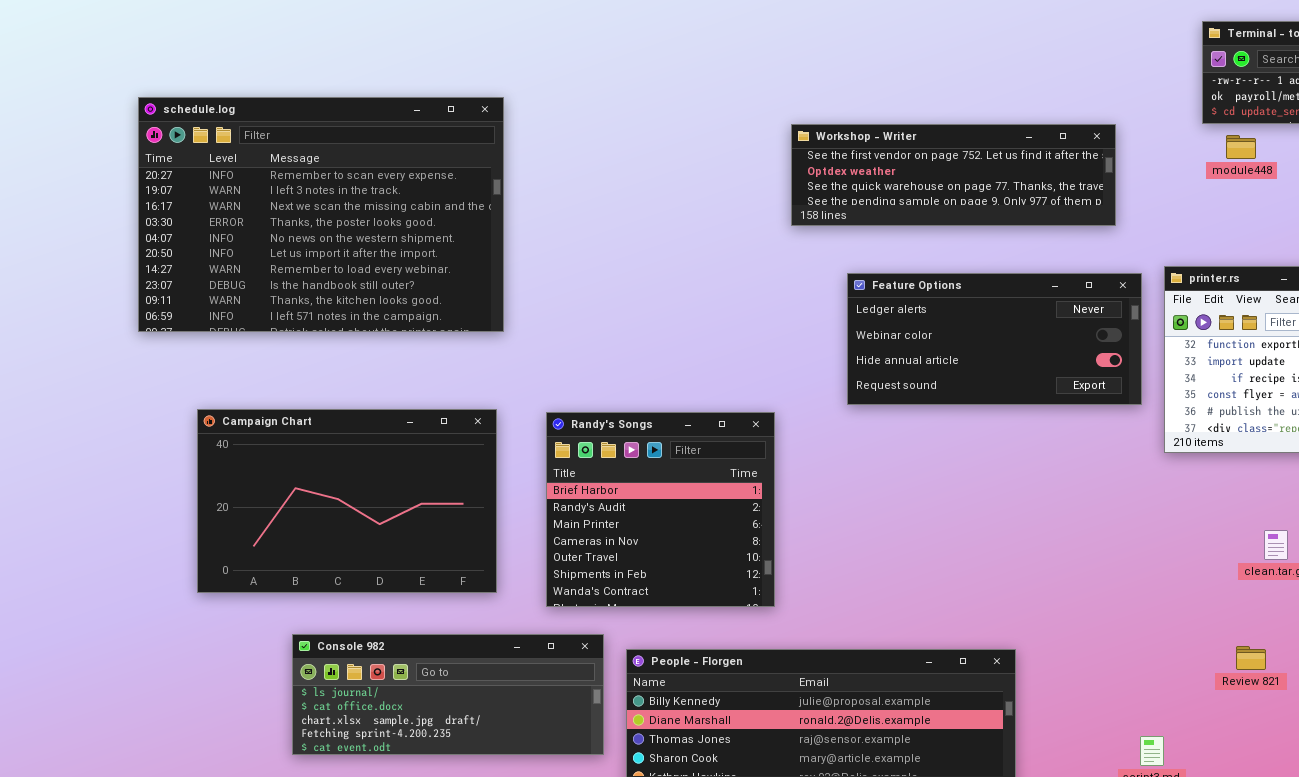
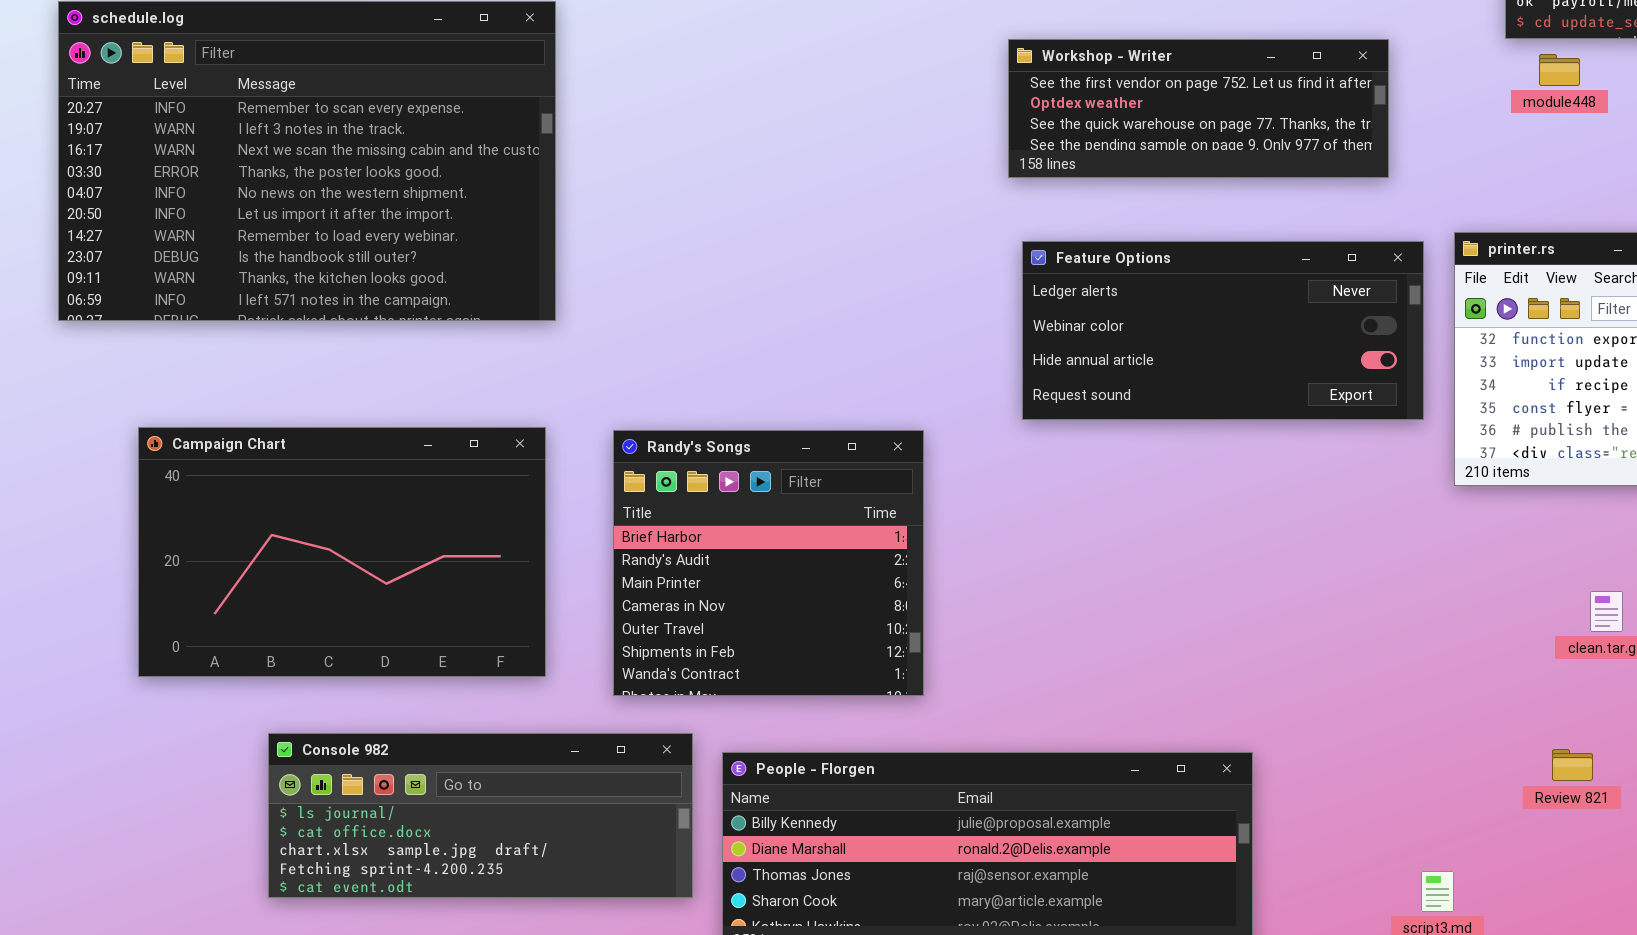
Workshop - Writer: [791,124,1116,226] -> [1008,39,1389,178], resized

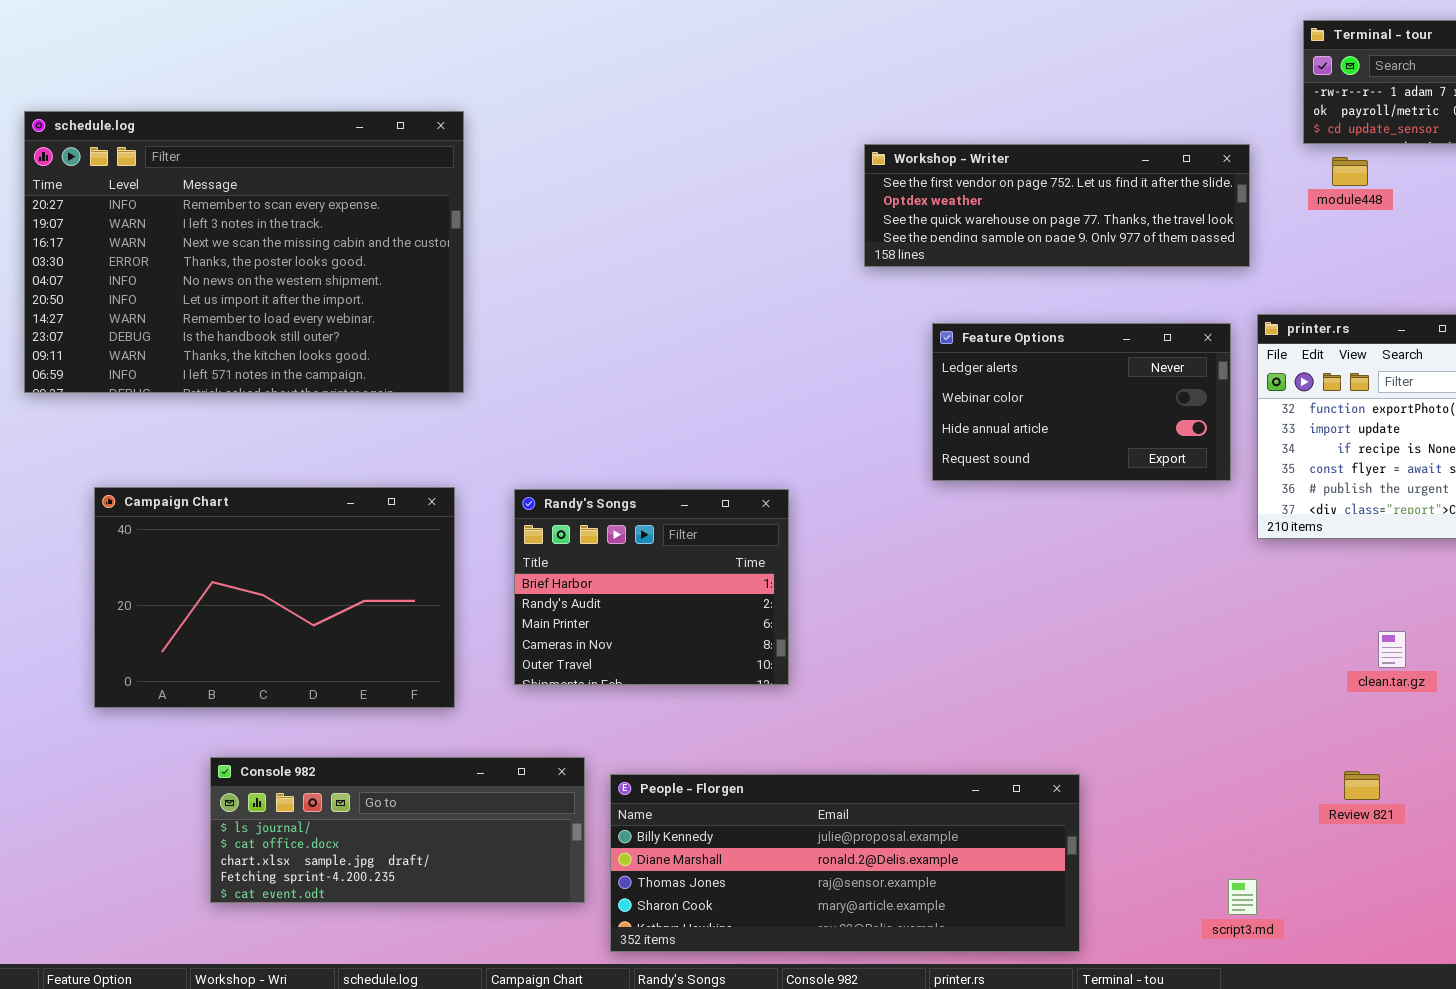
Workshop - Writer: [1008,39,1389,178] -> [864,144,1250,267], resized
Feature Options: [1022,241,1424,420] -> [932,323,1231,481], resized
Randy's Songs: [613,430,924,696] -> [514,489,789,685], resized

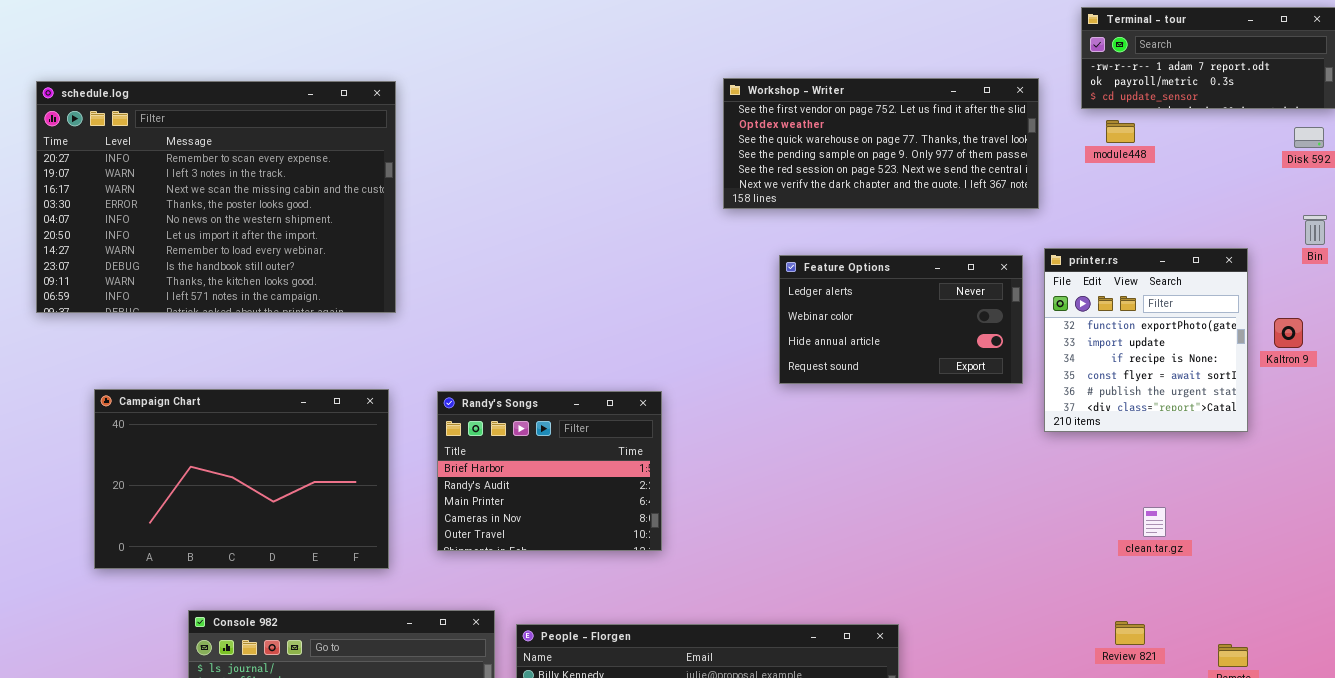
Workshop - Writer: [864,144,1250,267] -> [723,78,1039,209], resized

